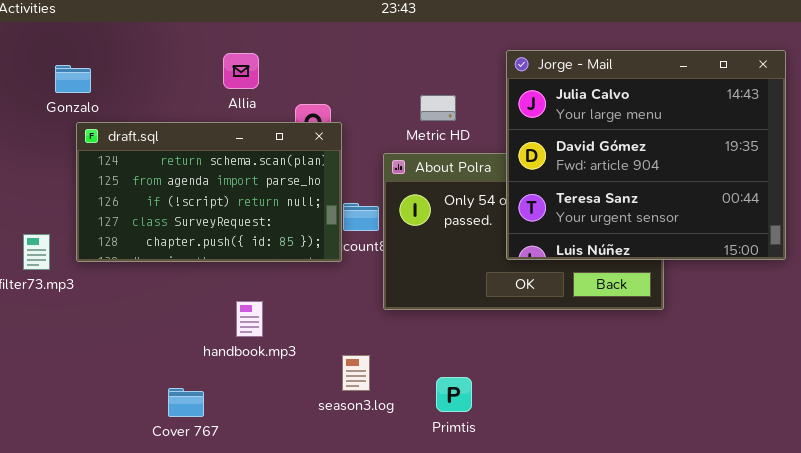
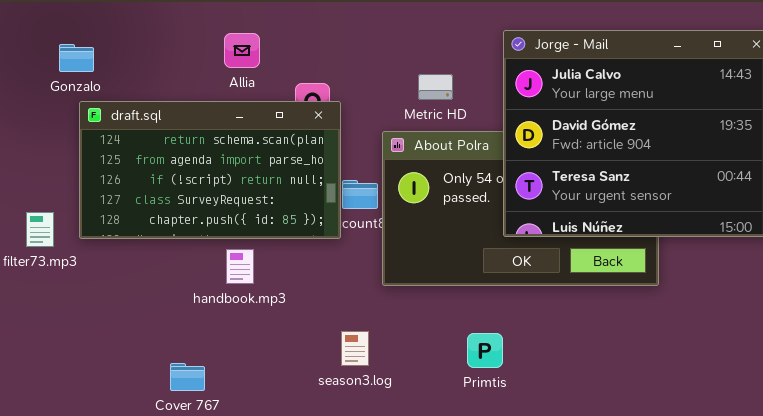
handbook.mp3: [236,301,263,337] -> [226,249,254,284], moved
Primtis: [436,377,472,412] -> [467,333,503,368], moved

